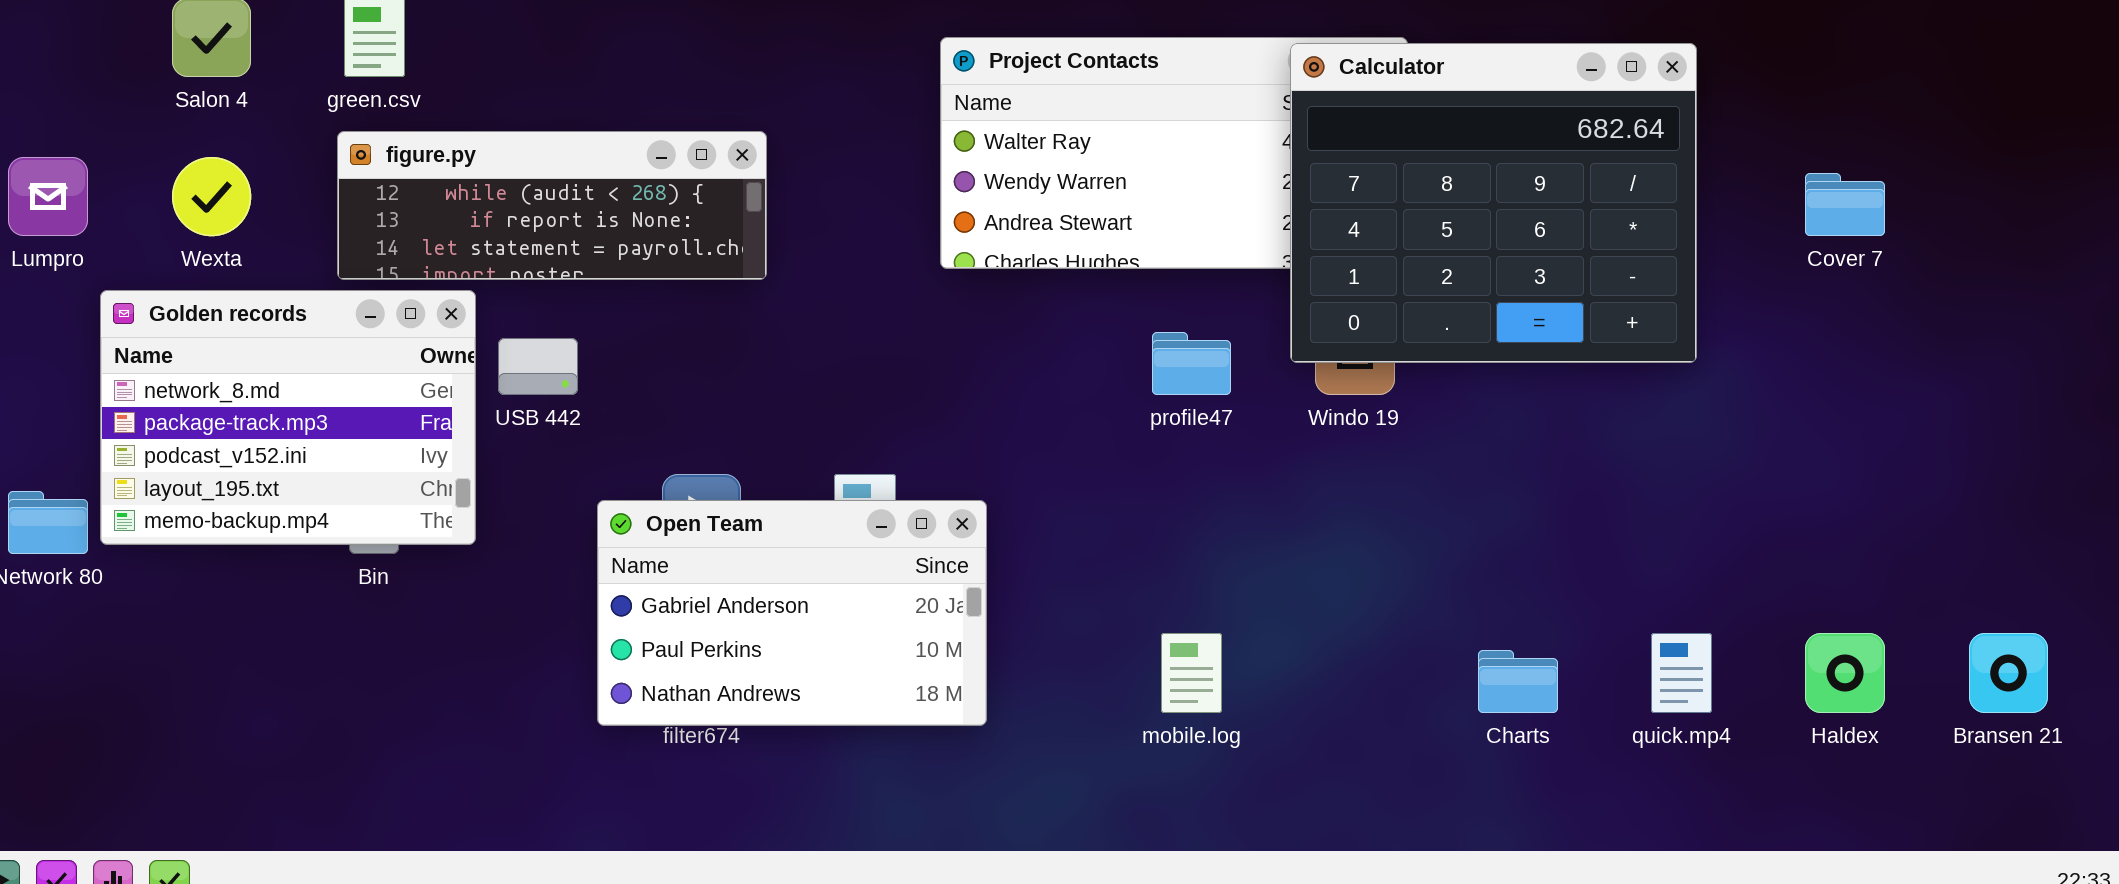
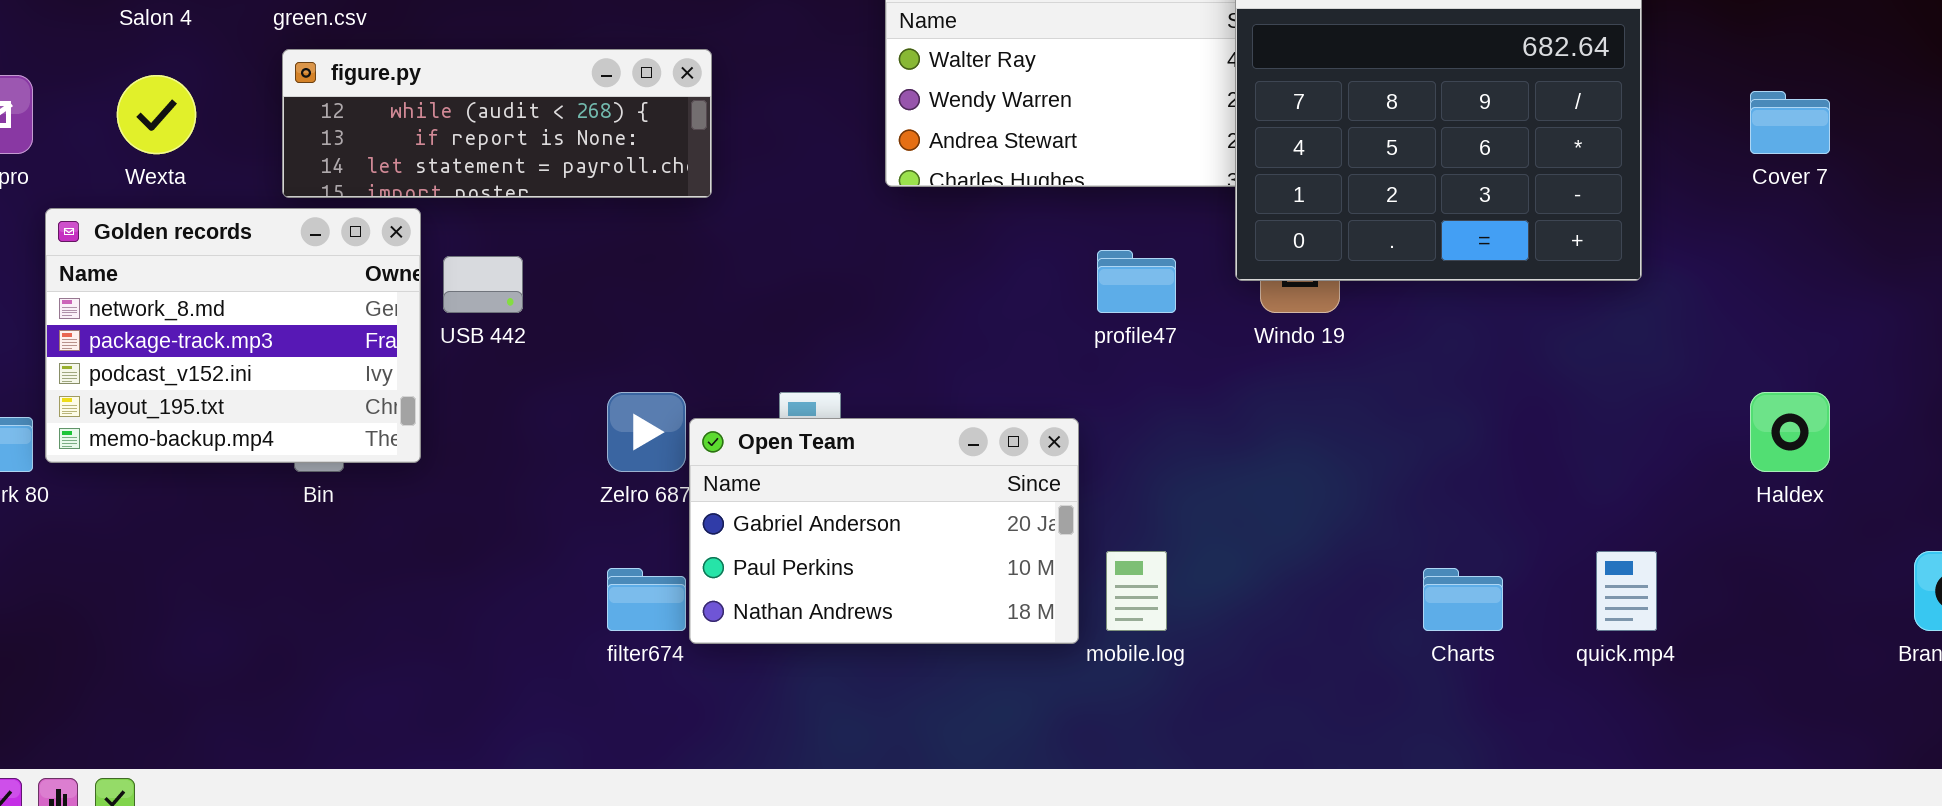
Open Team: [597,500,987,726] -> [689,418,1079,644], moved
Haldex: [1805,633,1885,713] -> [1750,392,1830,472], moved

